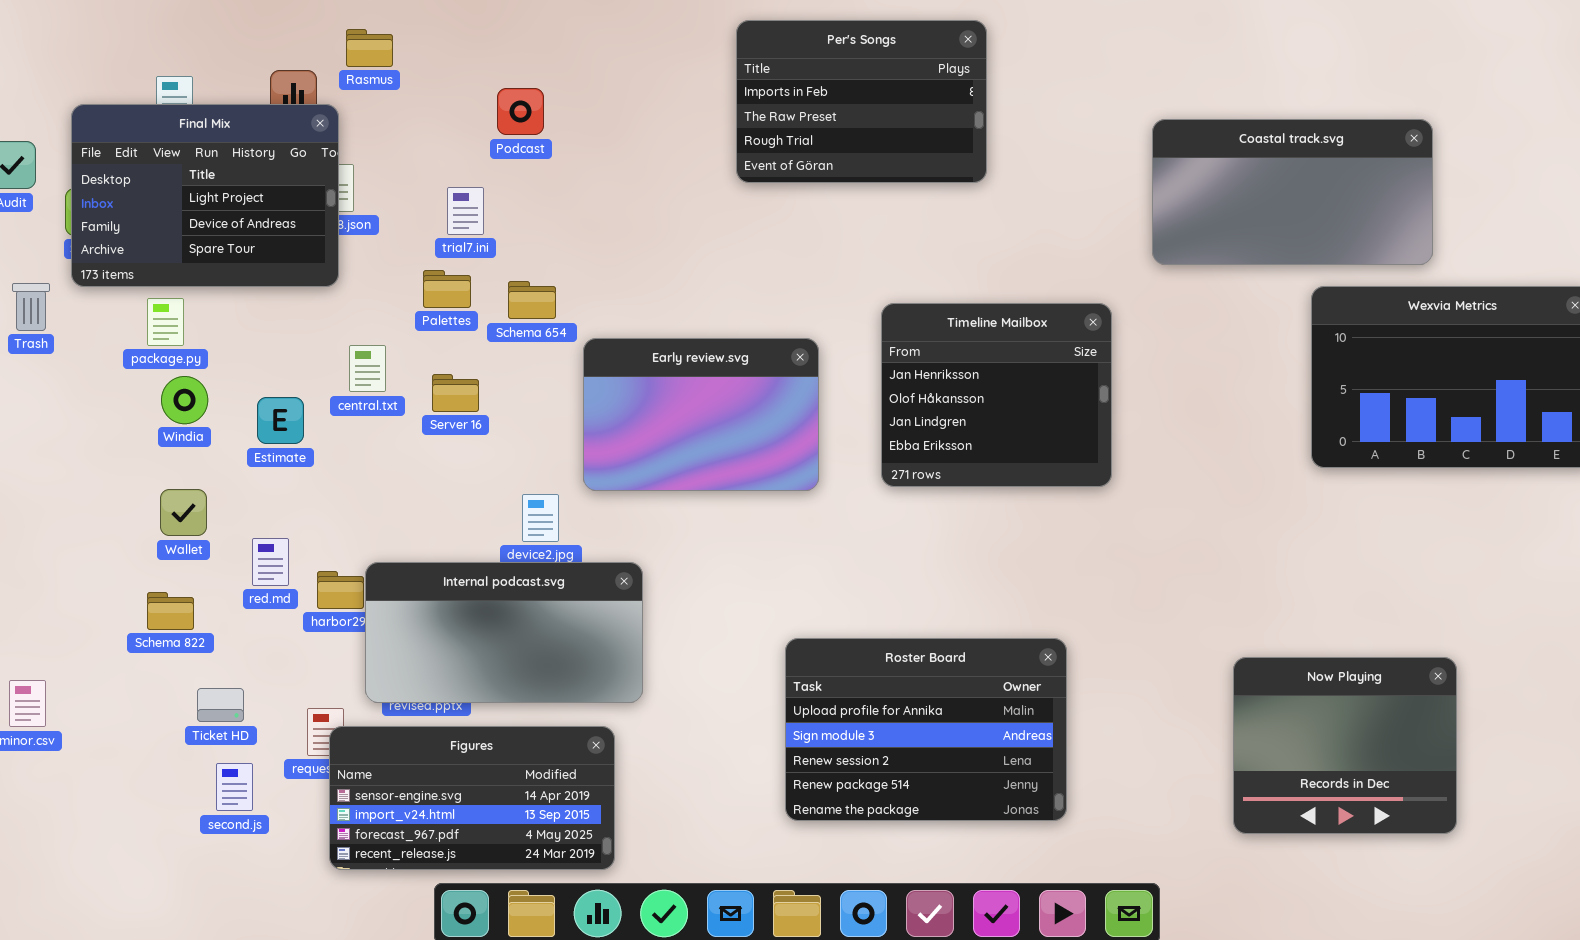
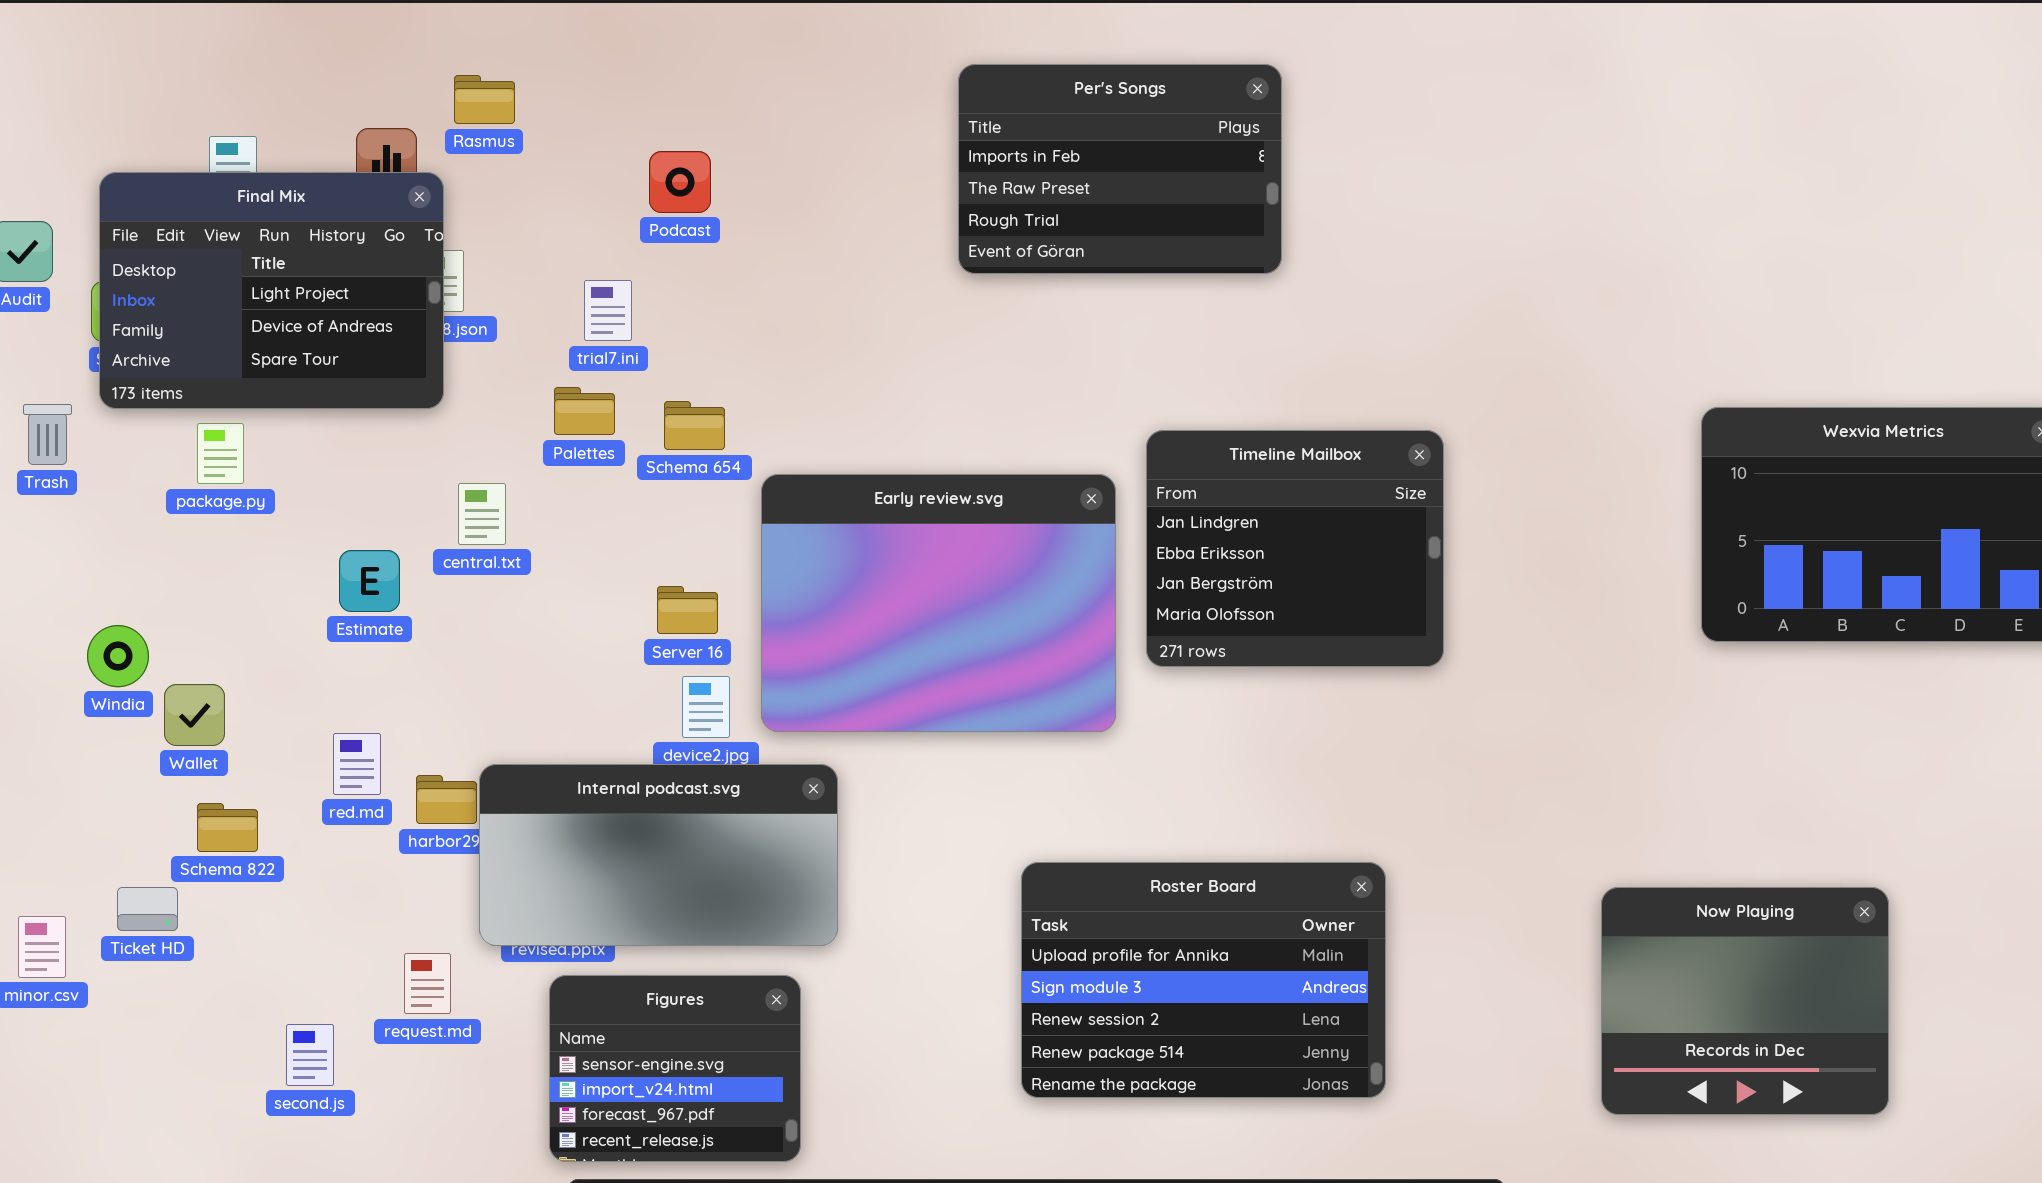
Coastal track.svg: [1152,119,1433,265] -> none, closed
Timeline Mailbox: [881,303,1112,487] -> [1146,430,1444,667], scrolled down 2 rows
Early review.svg: [583,338,819,491] -> [761,474,1116,732], resized
Server 16: [432,374,479,412] -> [657,586,718,634], moved
Windia: [161,376,208,424] -> [87,625,149,687], moved
Wallet: [160,489,207,536] -> [164,684,225,746], moved
Ticket HD: [197,688,244,722] -> [117,887,178,931], moved
Figures: [329,726,615,870] -> [549,975,801,1162], resized

